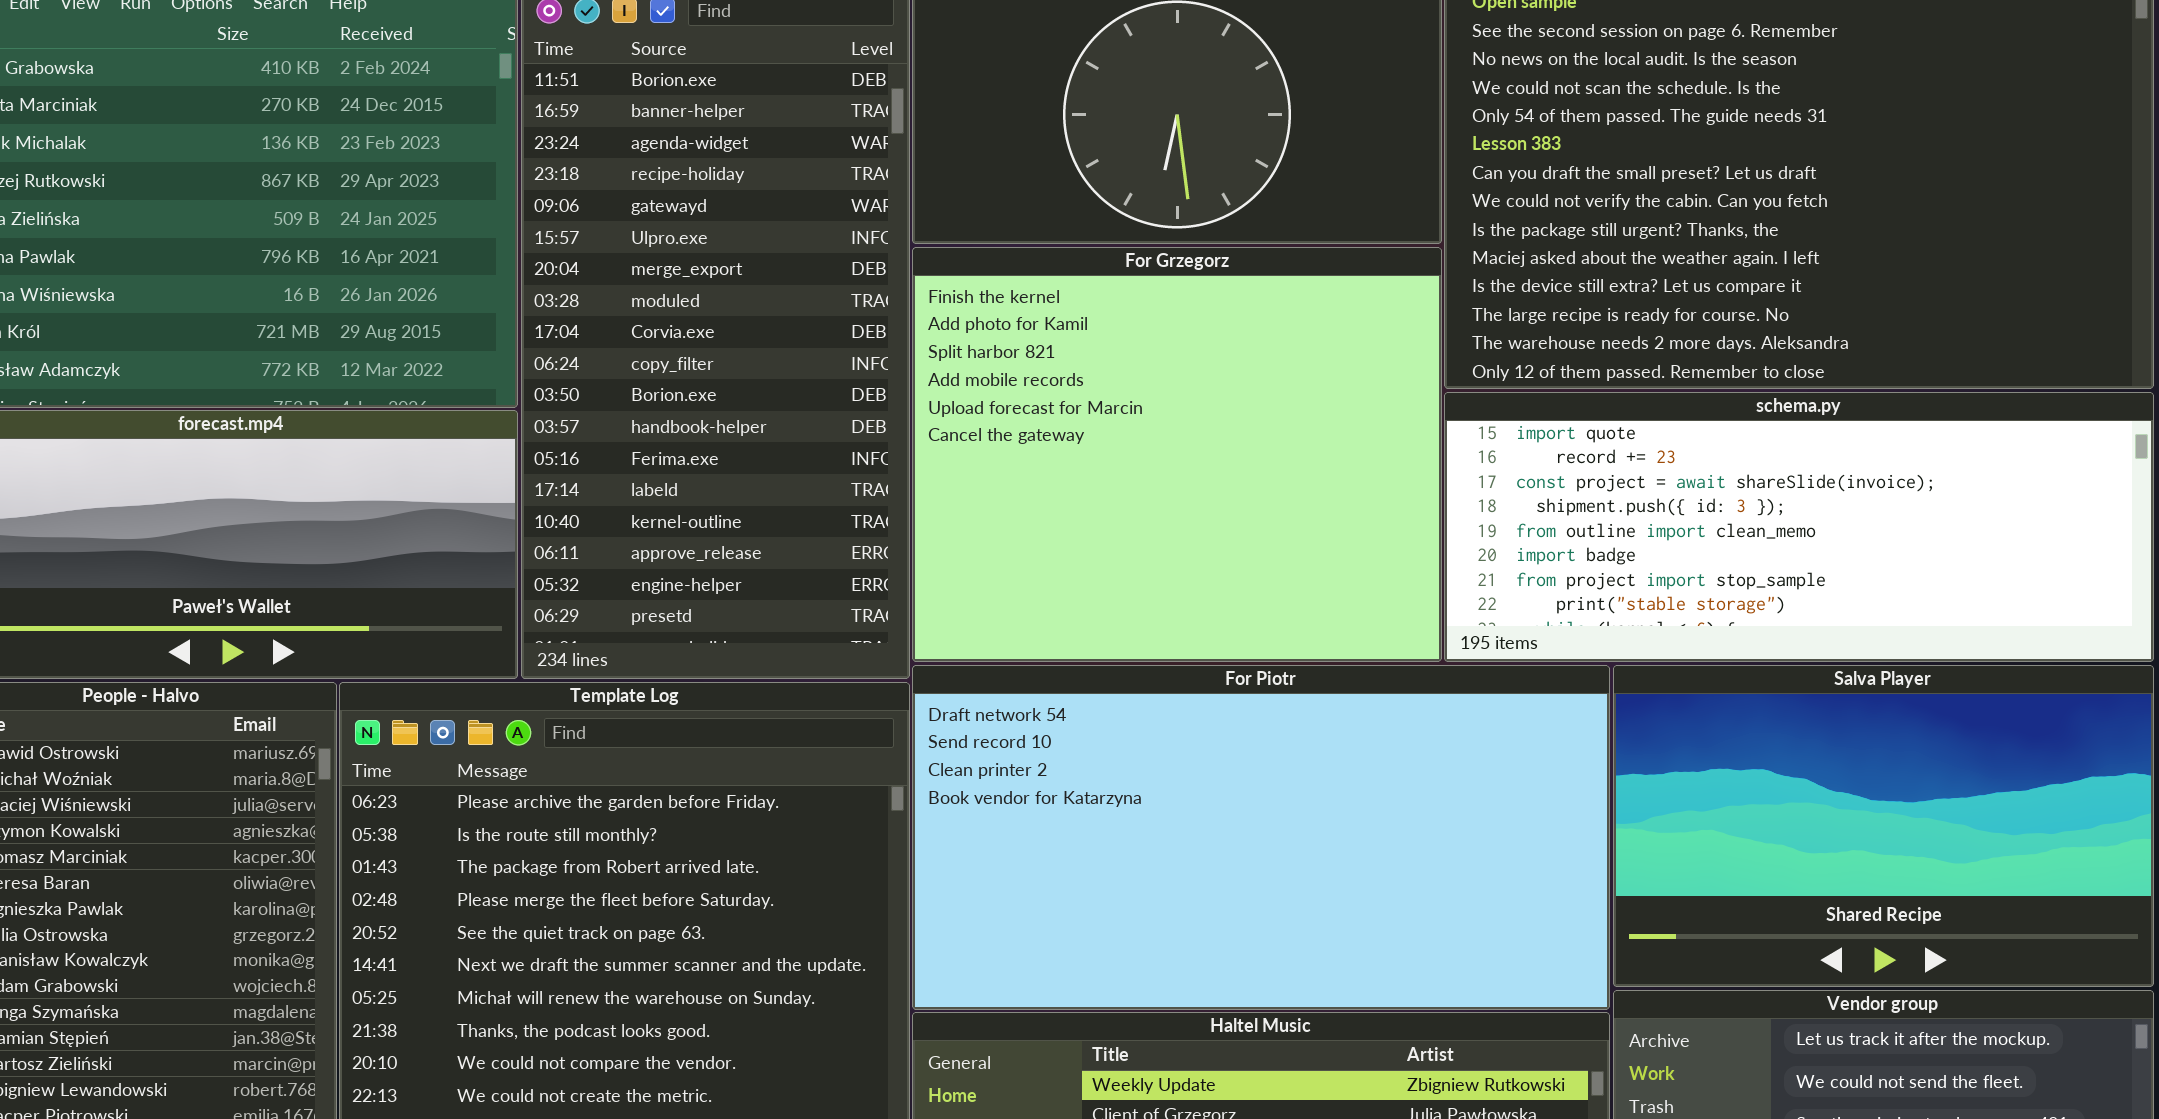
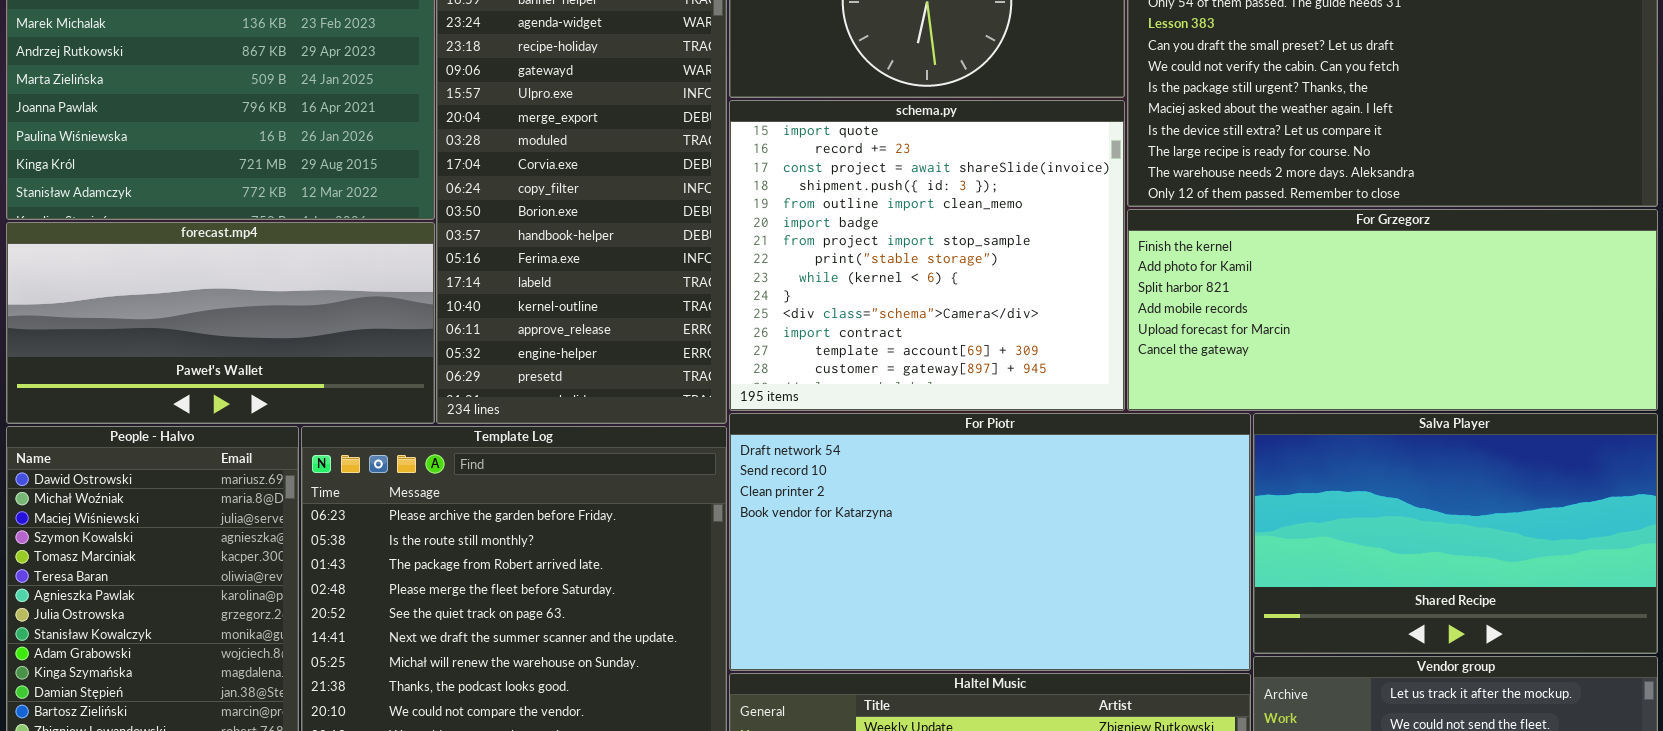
For Grzegorz: [912,247,1442,662] -> [1127,209,1658,411], moved, resized
schema.py: [1444,392,2154,662] -> [729,100,1125,411], moved, resized

